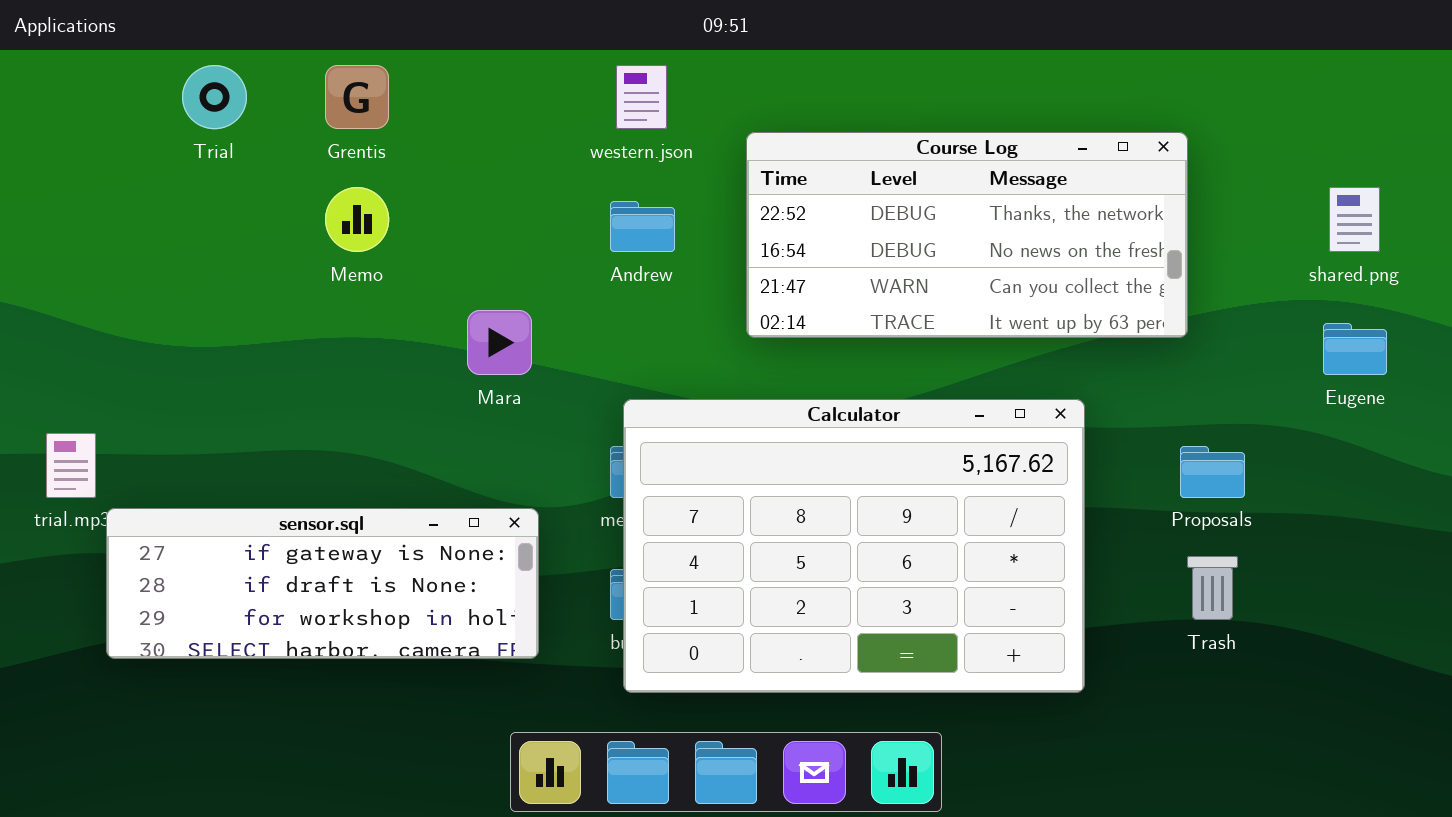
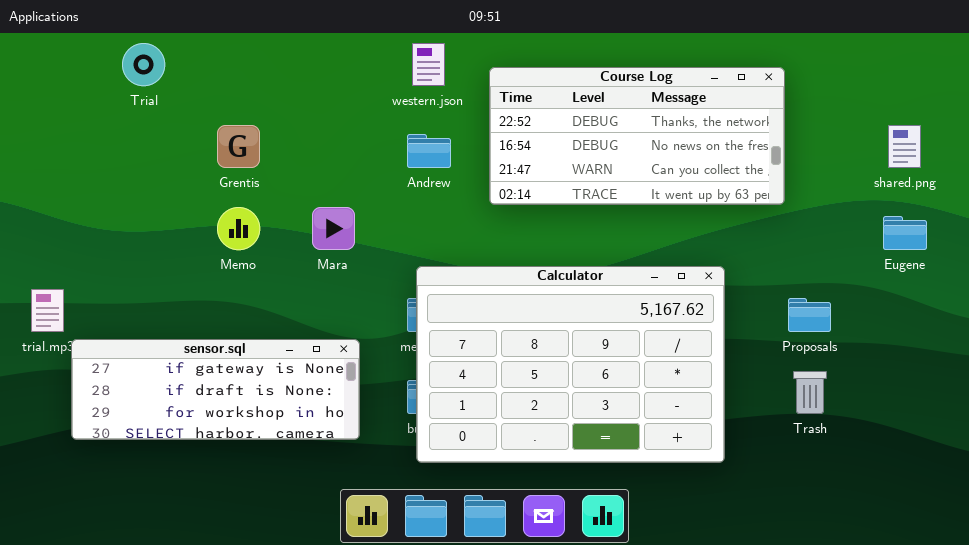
Grentis: [325,65,389,129] -> [217,125,260,168], moved
Course Log: [746,132,1188,338] -> [489,67,785,205], moved
Memo: [325,187,389,252] -> [217,207,260,250], moved

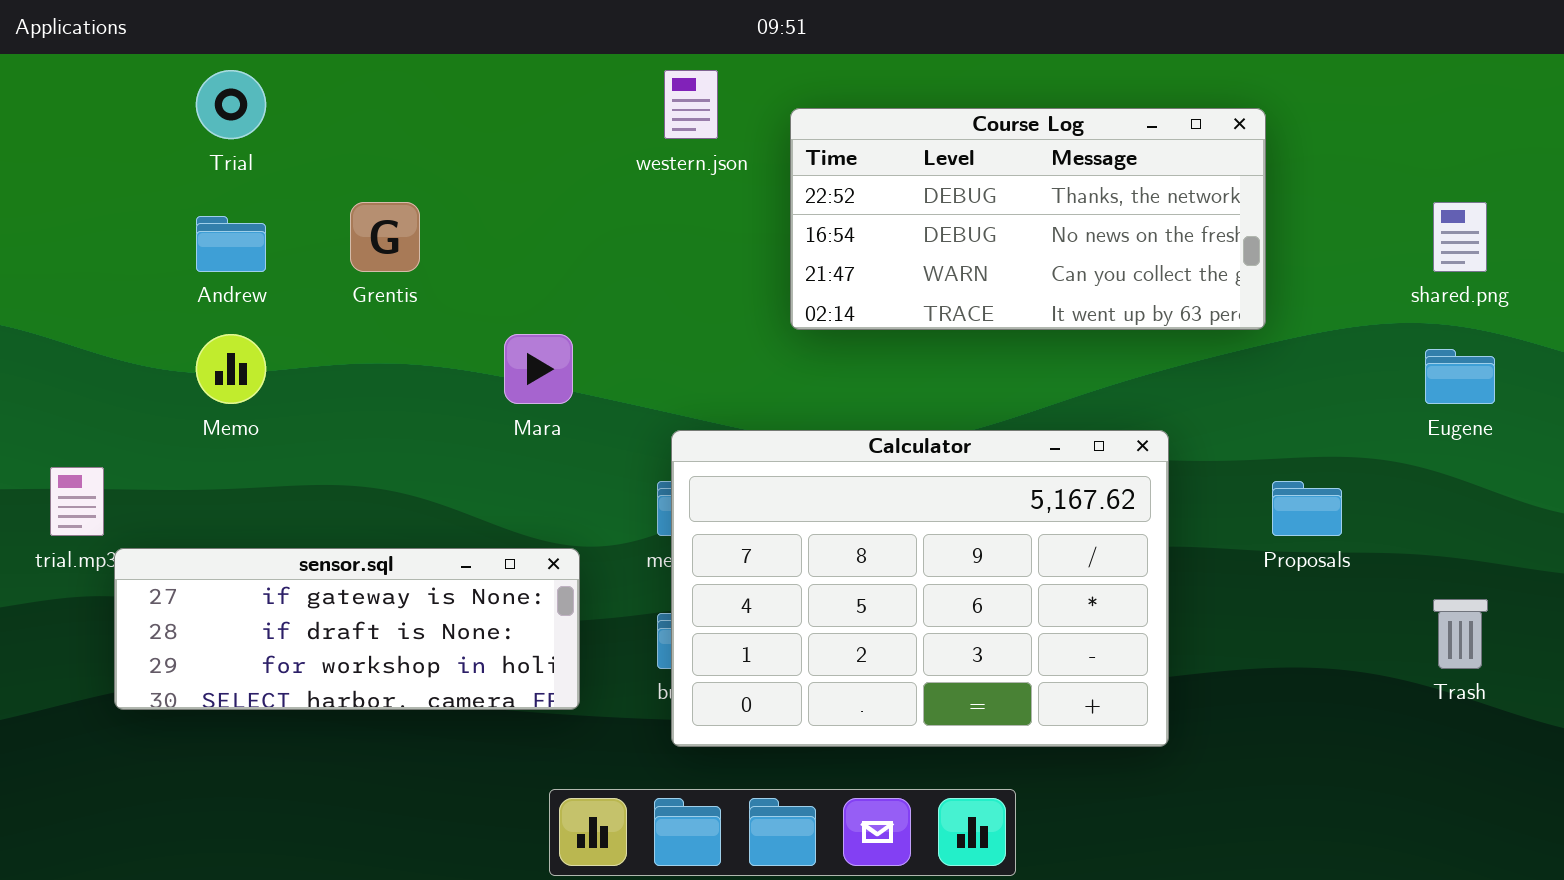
Andrew: [407,134,451,168] -> [196,216,266,272], moved
Memo: [217,207,260,250] -> [196,334,266,404], moved
Trash: [793,371,827,414] -> [1433,599,1488,669], moved

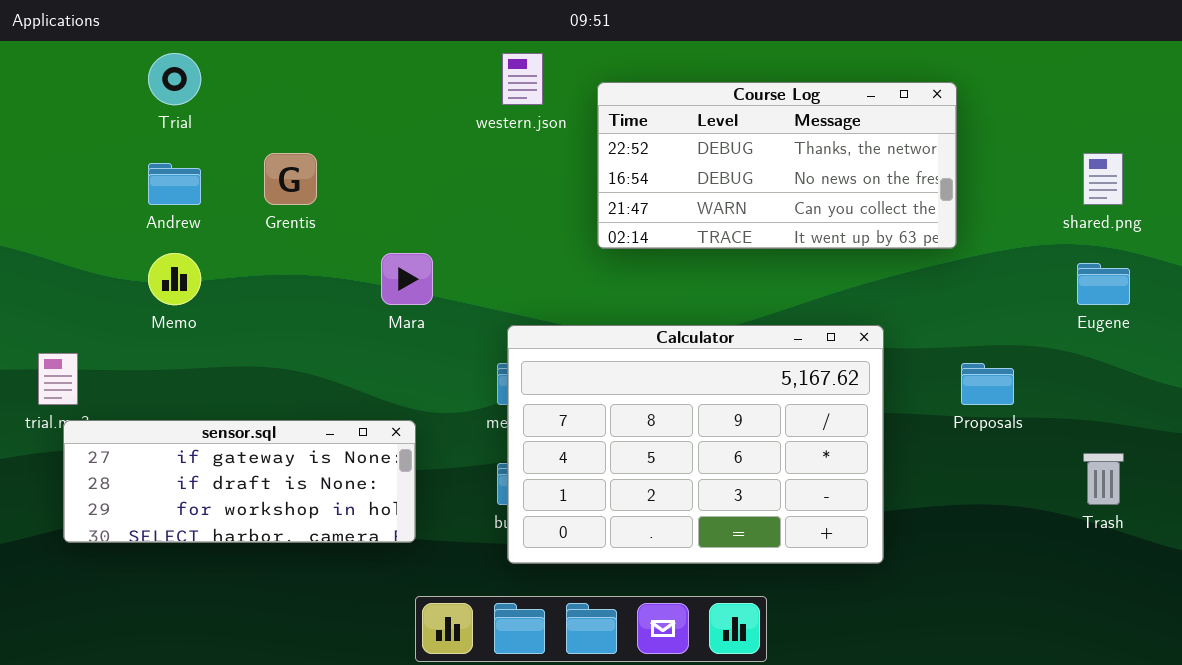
sensor.sql: [114,548,580,710] -> [63,420,416,543], moved

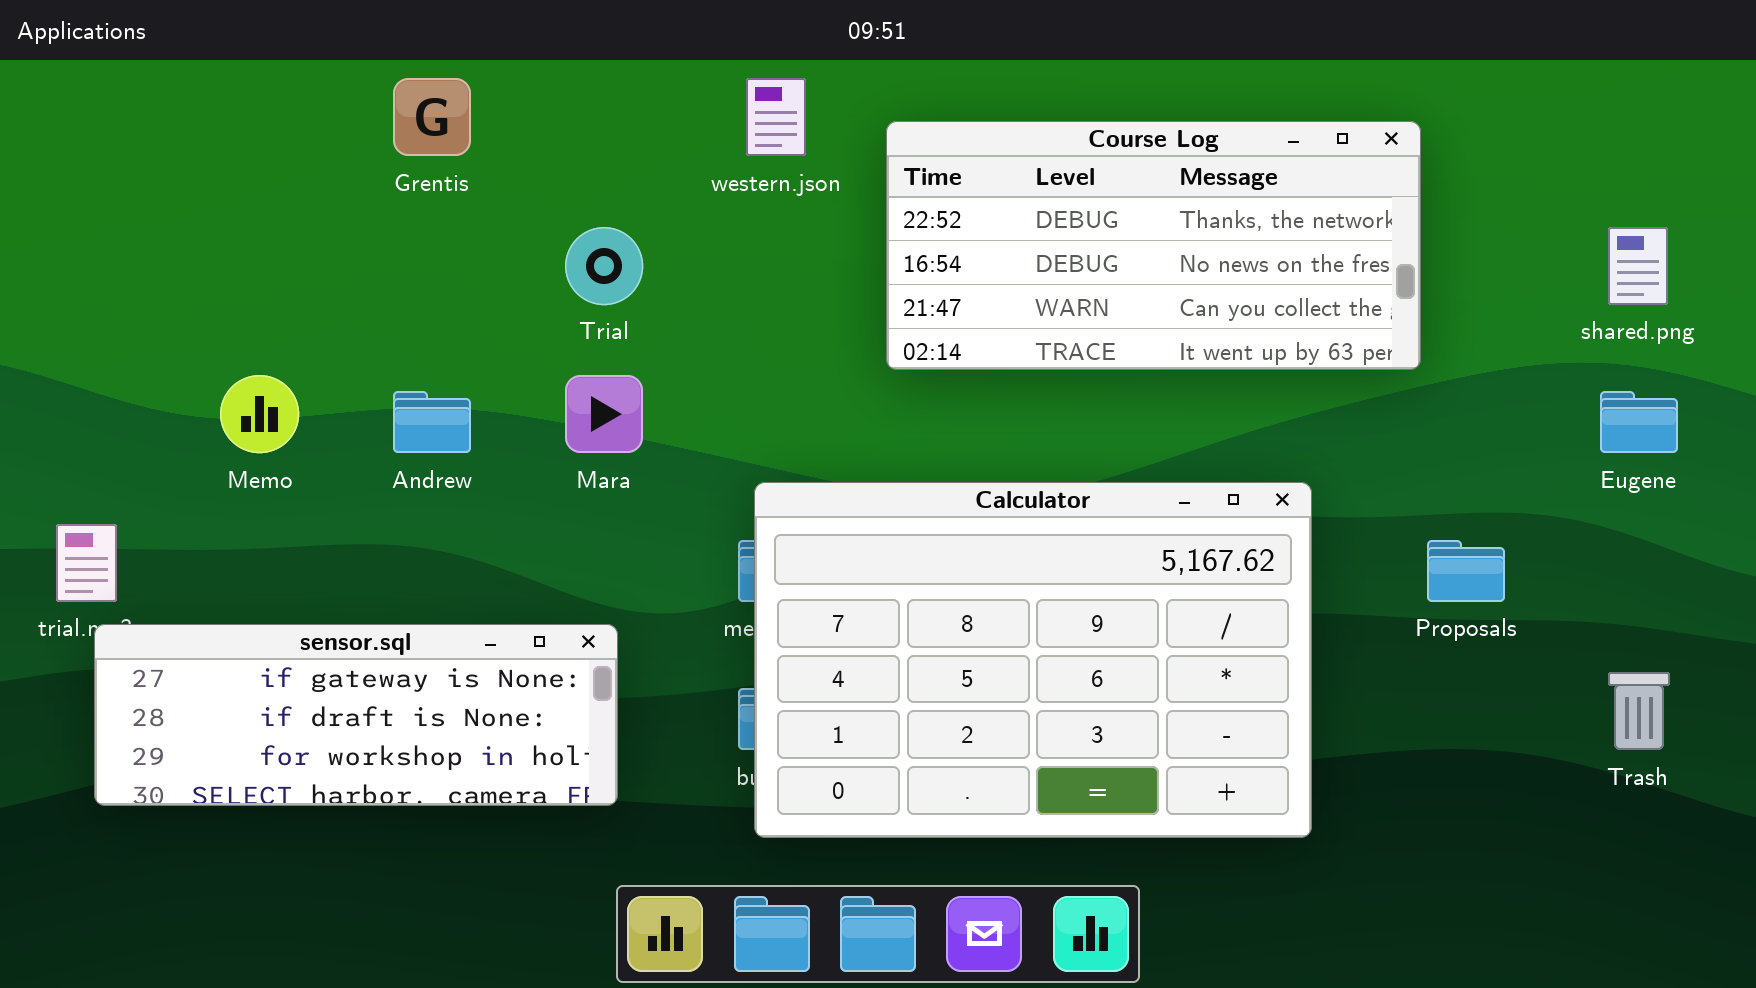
Trial: [148,53,201,105] -> [565,227,643,305], moved
Grentis: [264,153,317,205] -> [393,78,471,156], moved
Andrew: [148,163,201,205] -> [393,391,471,453], moved

